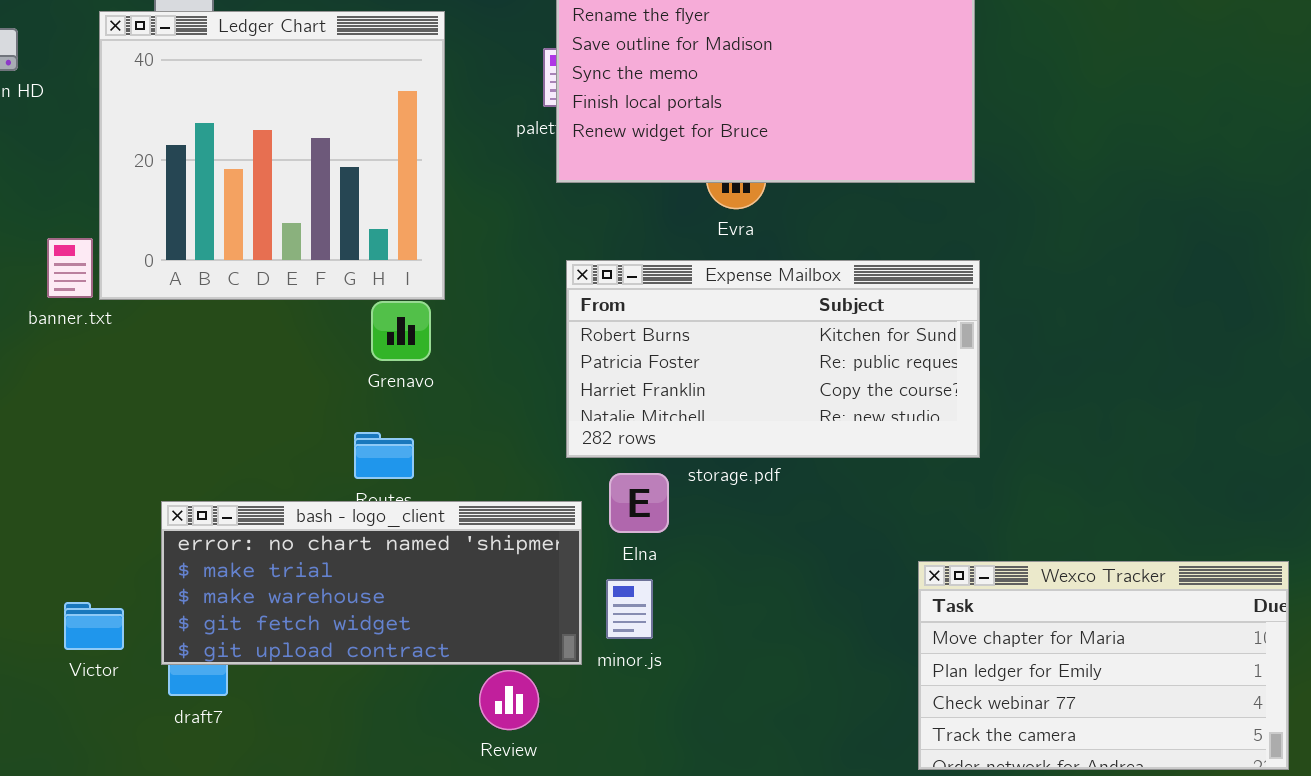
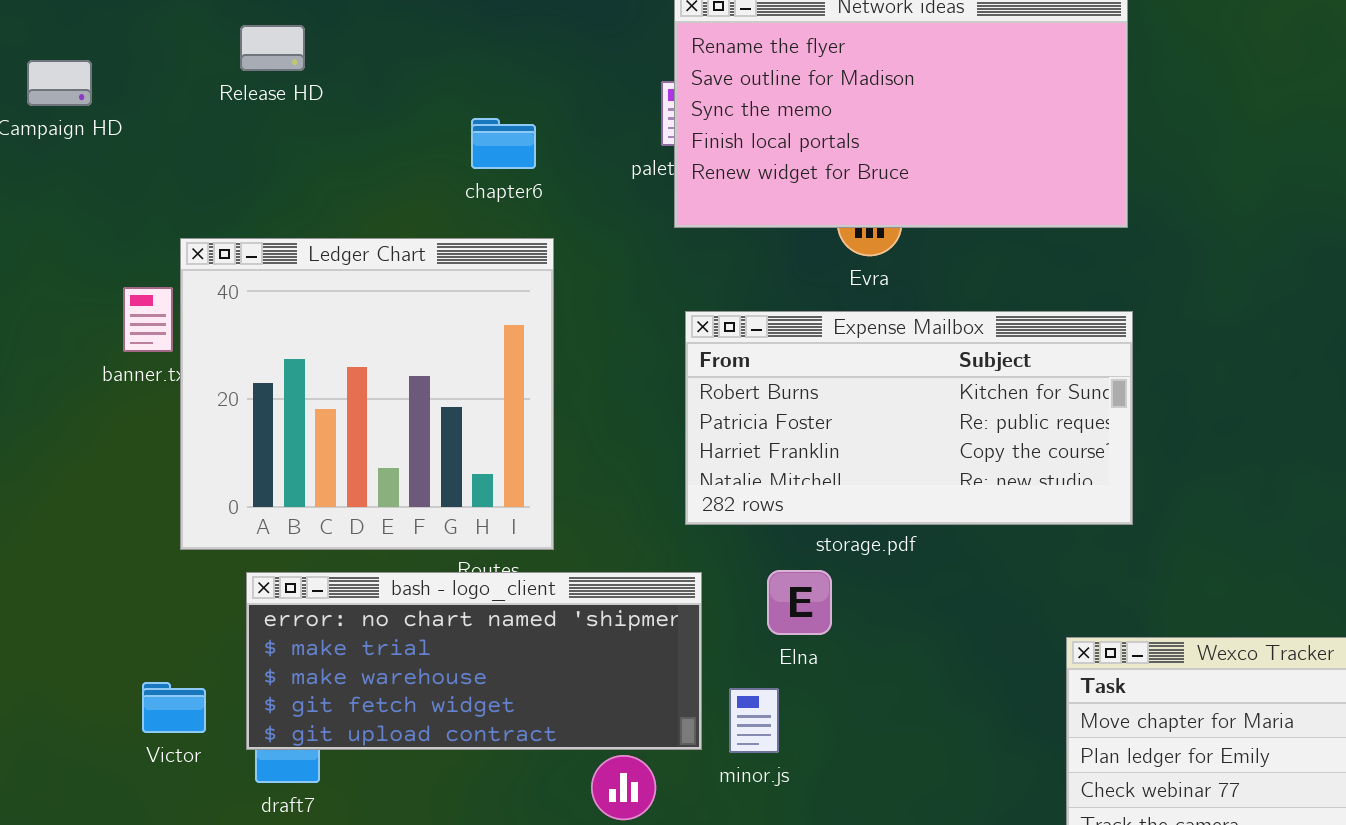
Ledger Chart: [99,11,445,300] -> [180,238,554,550], moved
Elna: [609,473,669,533] -> [767,570,832,635], moved
minor.js: [606,579,653,639] -> [729,688,779,753], moved

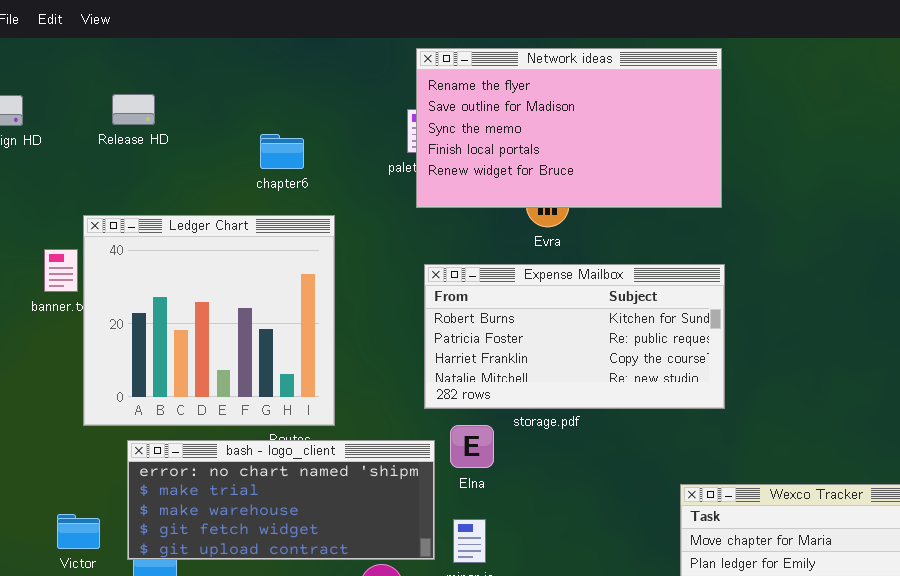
Release HD: [240,25,305,71] -> [112,94,155,125], moved
chapter6: [471,118,536,169] -> [260,134,304,169], moved
Elna: [767,570,832,635] -> [450,425,494,468], moved

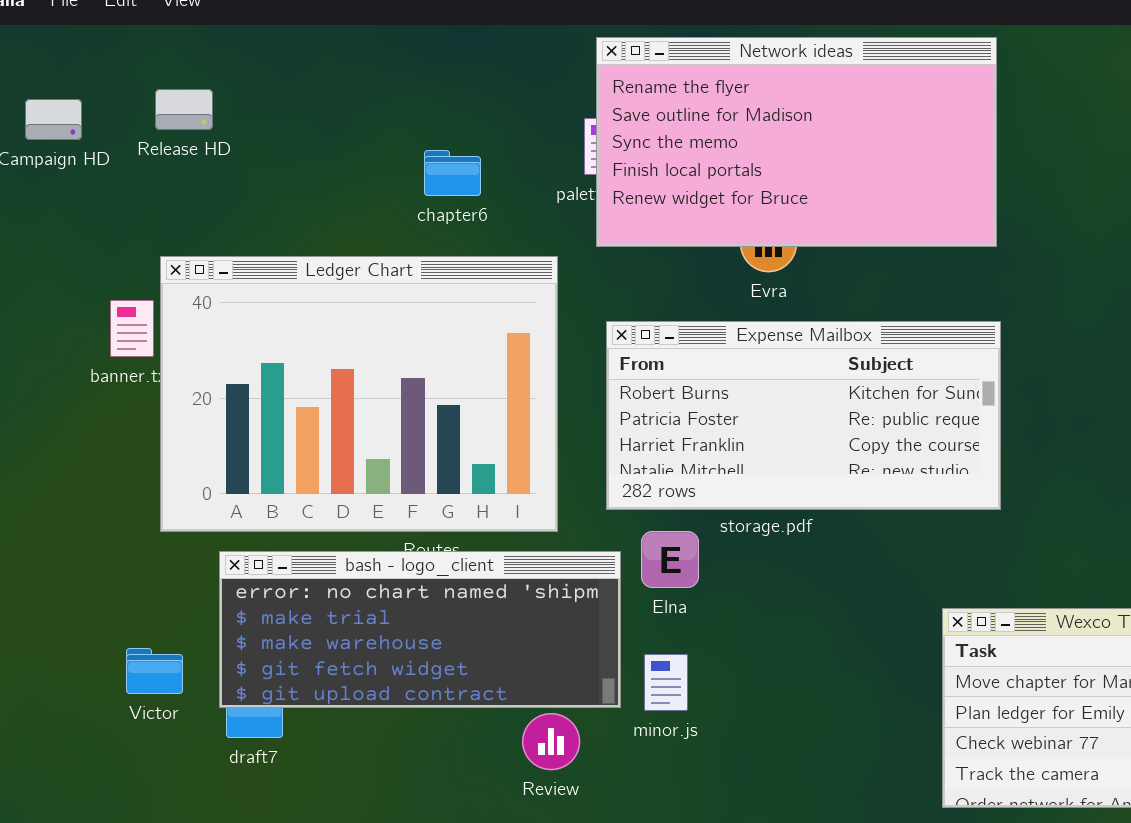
Release HD: [112,94,155,125] -> [155,89,213,130], moved
chapter6: [260,134,304,169] -> [424,150,481,196], moved
Ledger Chart: [83,215,335,426] -> [160,256,558,532], resized

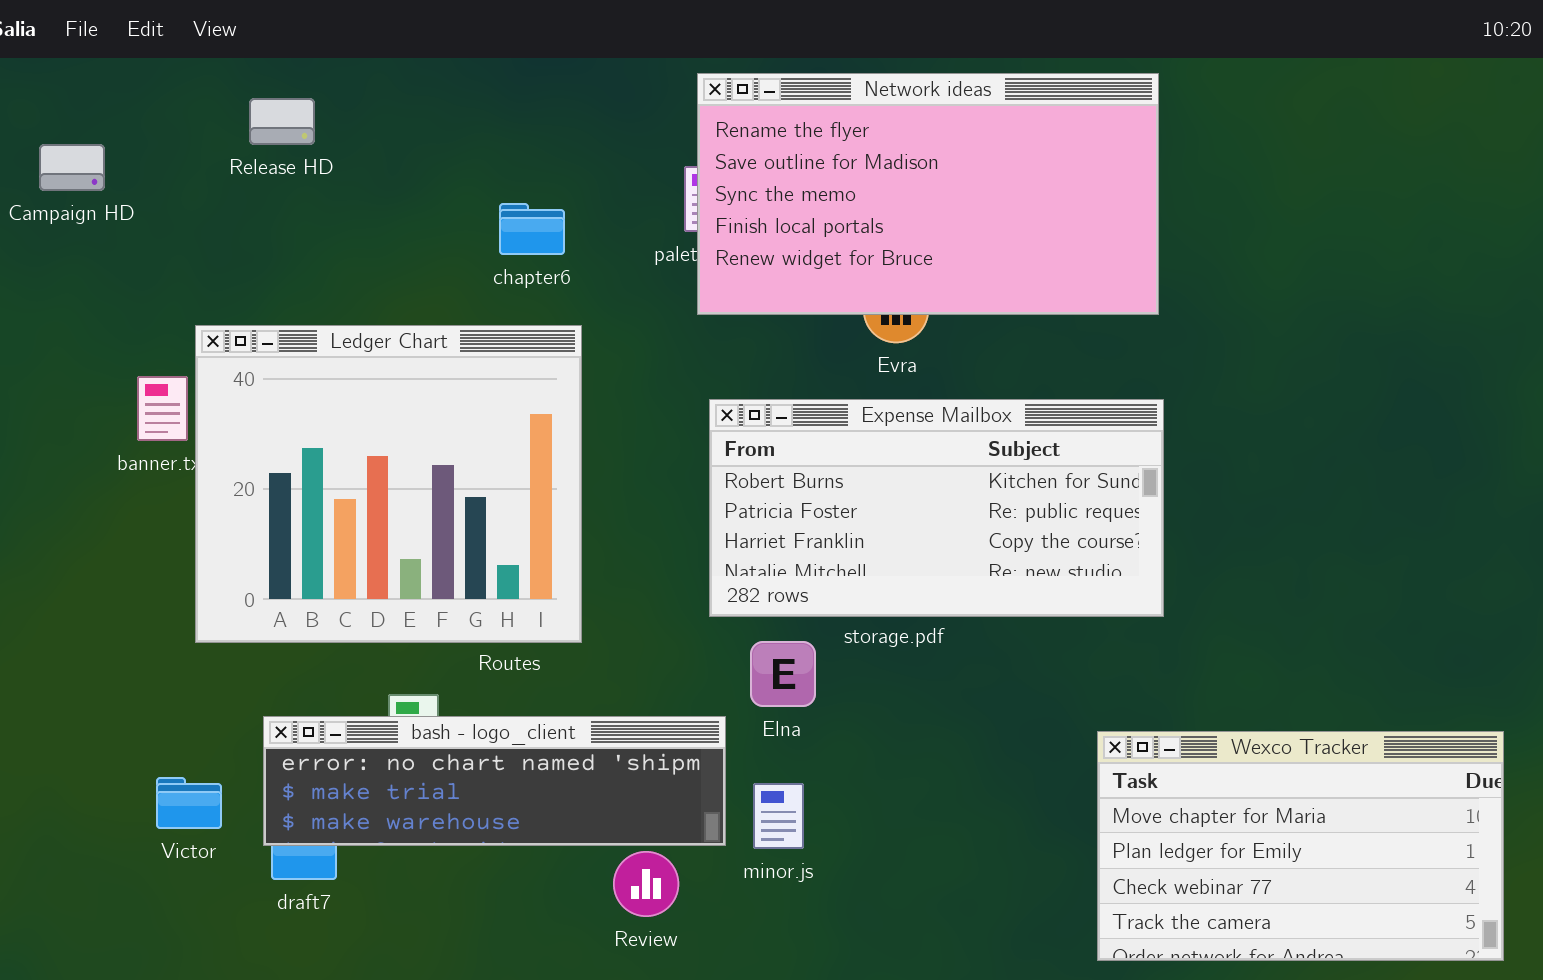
Release HD: [155,89,213,130] -> [249,98,315,145], moved
Ledger Chart: [160,256,558,532] -> [195,325,582,643], resized
bash - logo_client: [219,551,621,708] -> [263,716,726,846], resized

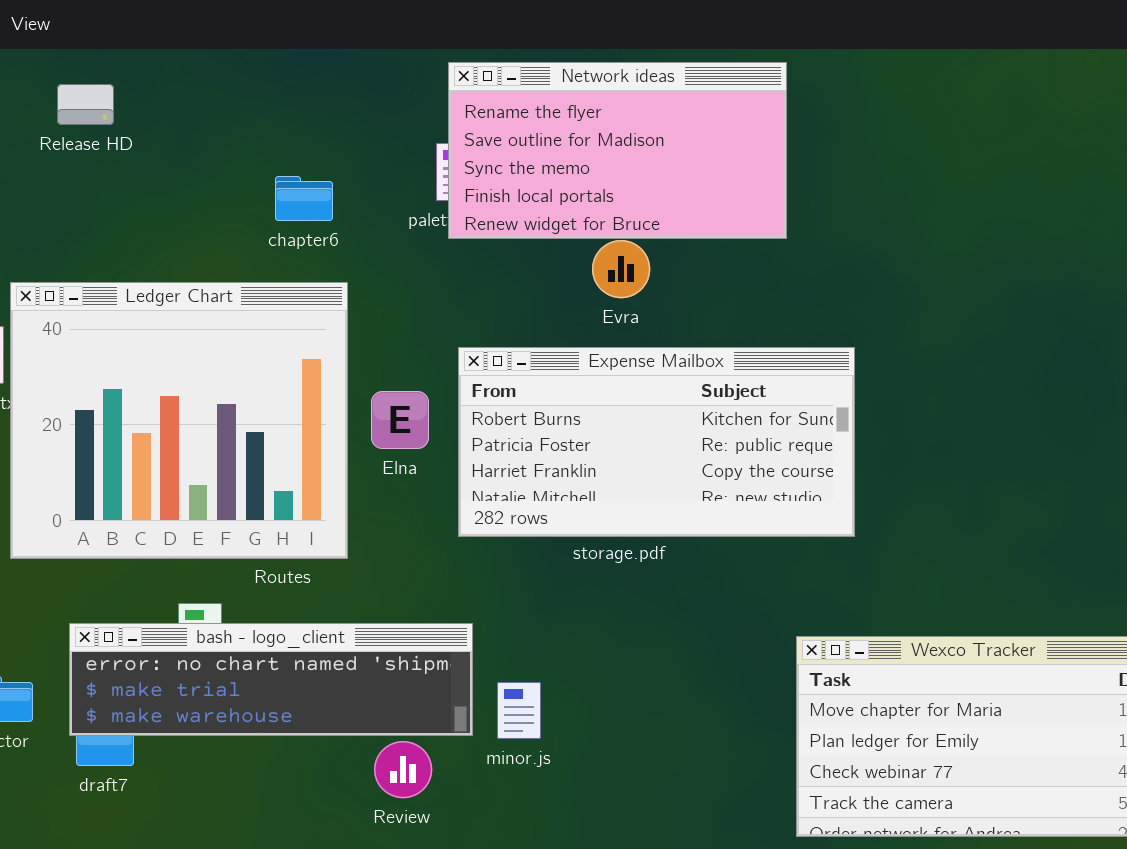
Network ideas: [697,73,1159,315] -> [448,62,787,239], resized
Elna: [750,641,816,707] -> [371,391,429,449], moved

